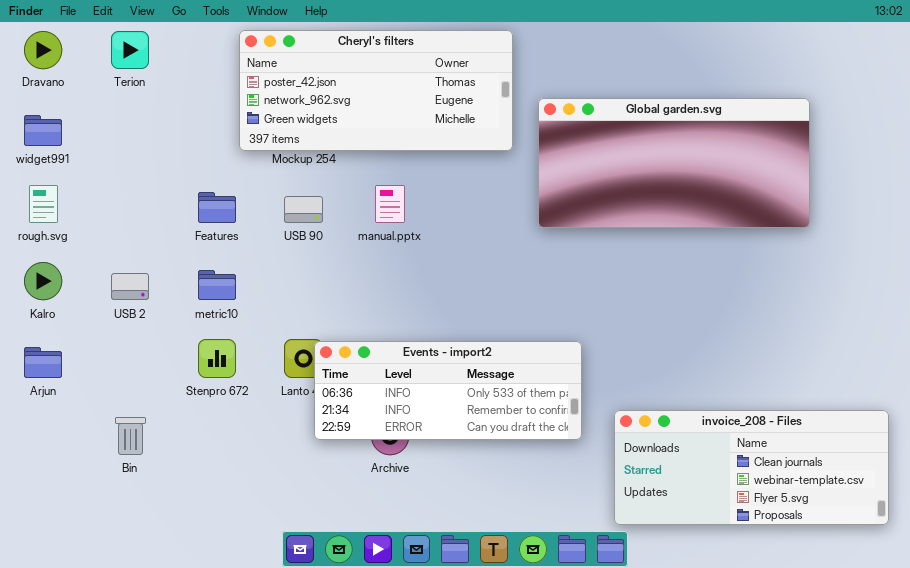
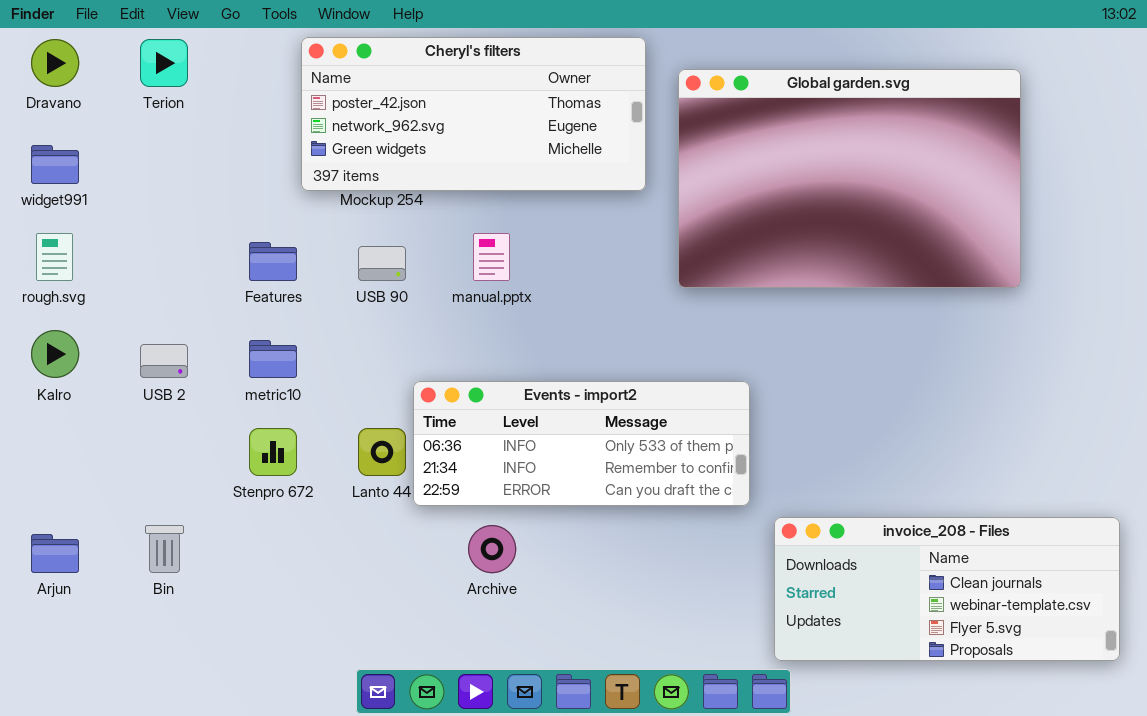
Global garden.svg: [538,98,810,228] -> [678,69,1021,288], resized
Events - import2: [314,341,582,440] -> [413,381,750,506], moved
Arjun: [24,347,62,378] -> [31,534,79,573], moved

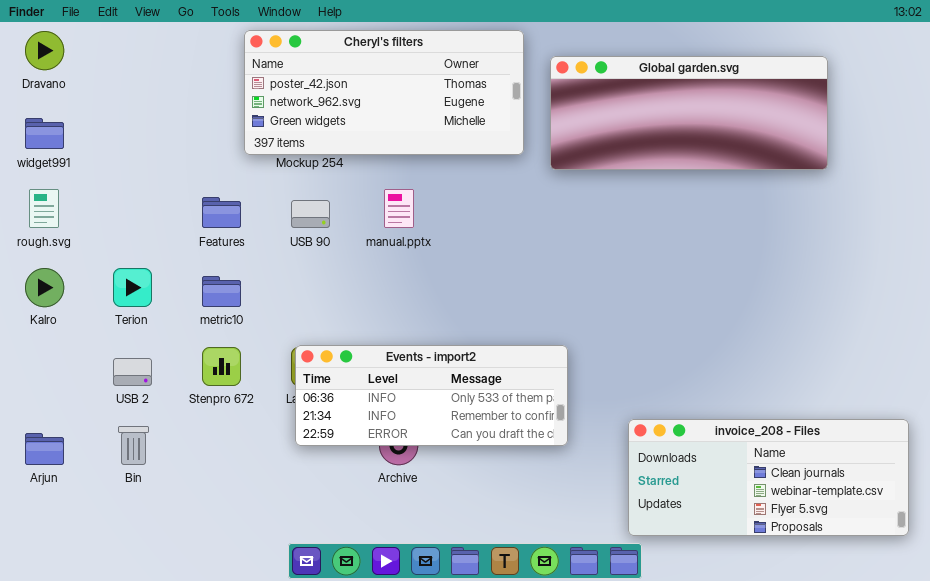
Terion: [140,39,188,87] -> [113,268,152,307], moved
Global garden.svg: [678,69,1021,288] -> [550,56,828,170], resized
USB 2: [140,344,188,378] -> [113,358,152,386], moved
Events - import2: [413,381,750,506] -> [295,345,568,446], moved

